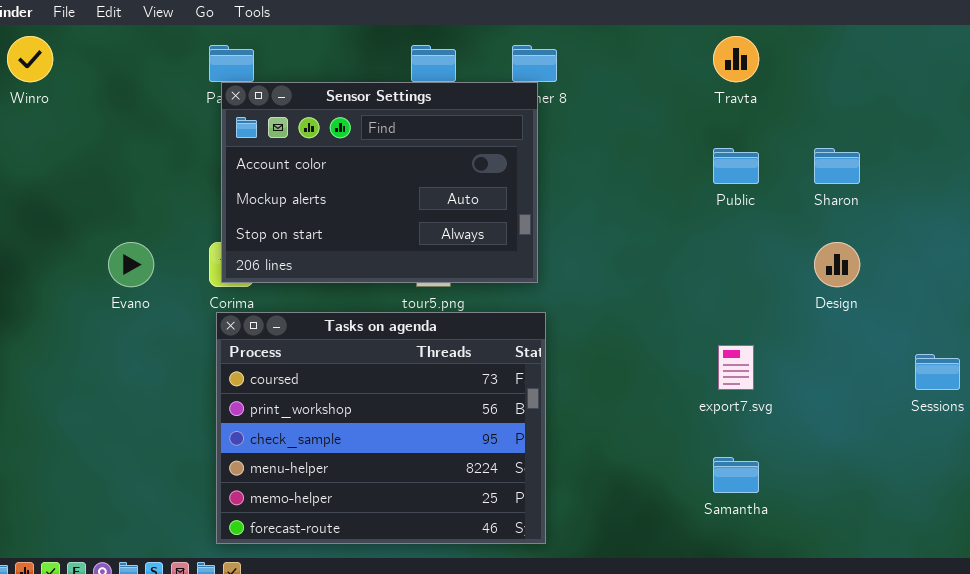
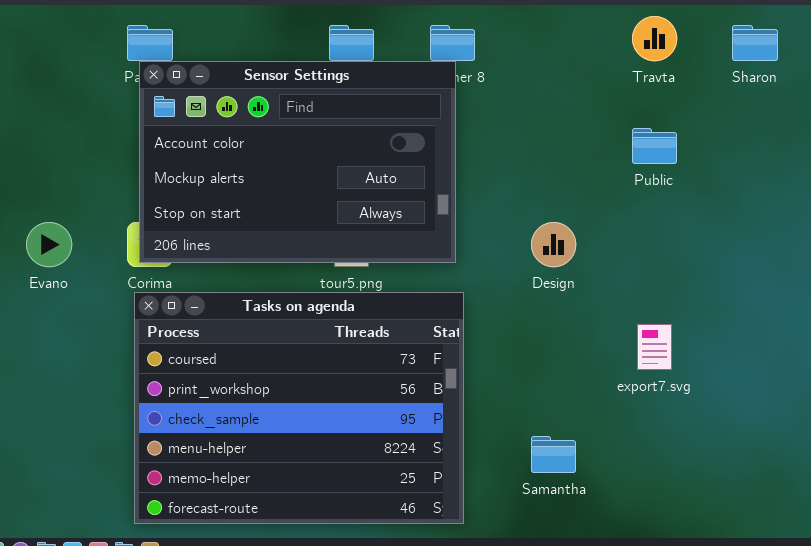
Sharon: [814,148,860,184] -> [732,25,778,61], moved
Design: [814,242,860,287] -> [531,222,576,267], moved
Samantha: [713,457,759,493] -> [531,436,576,473], moved

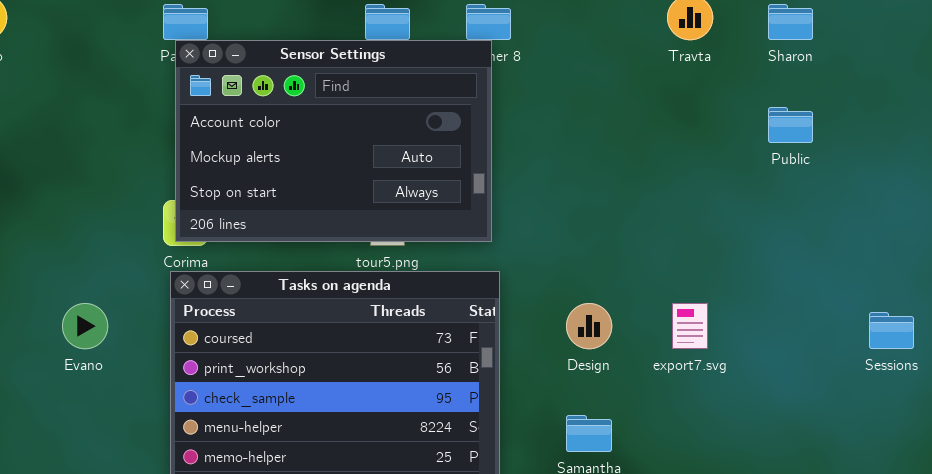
Public: [632,128,677,164] -> [768,107,813,143], moved
Evano: [26,222,72,267] -> [62,303,108,349], moved
Design: [531,222,576,267] -> [566,303,612,349], moved

